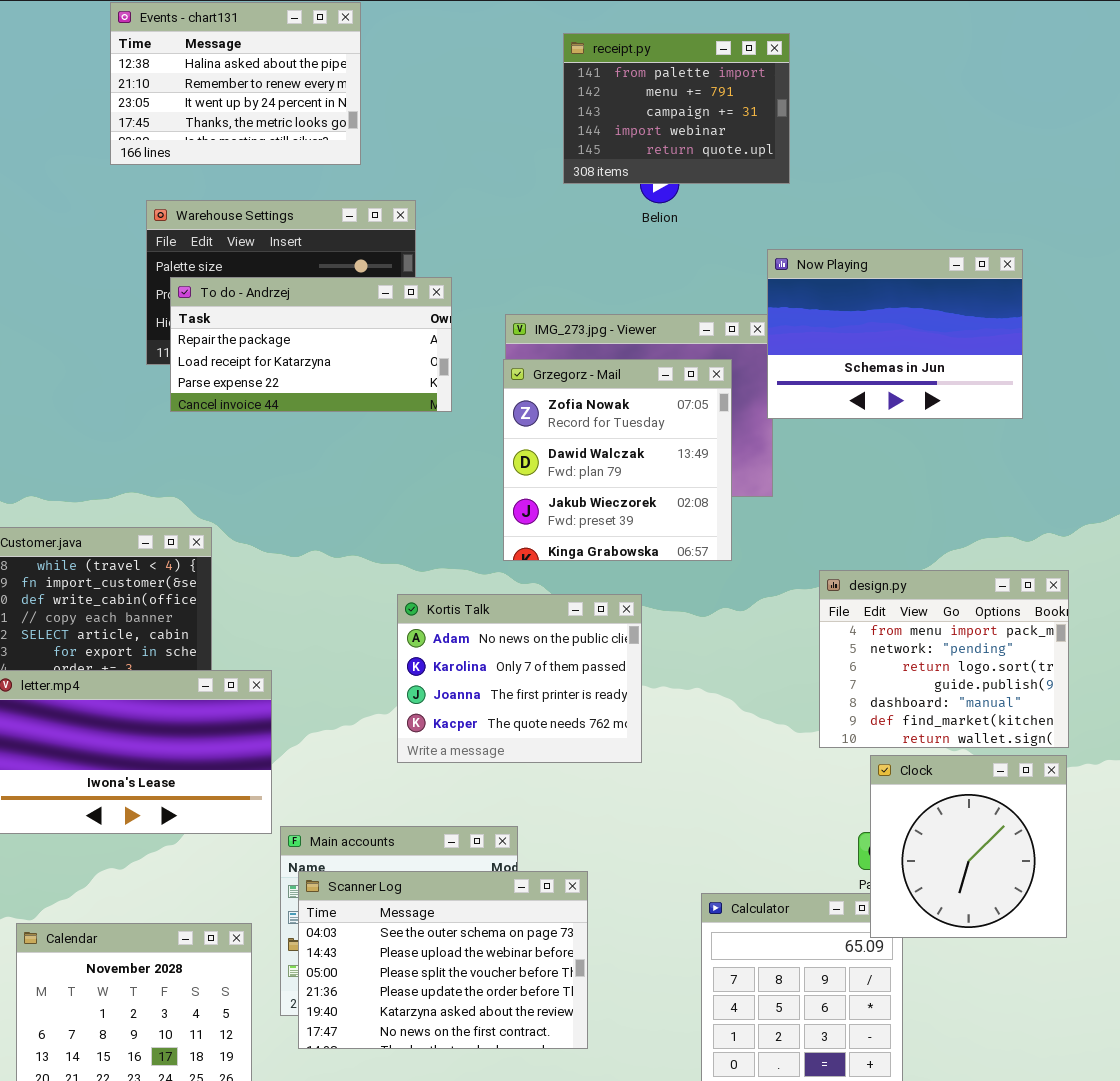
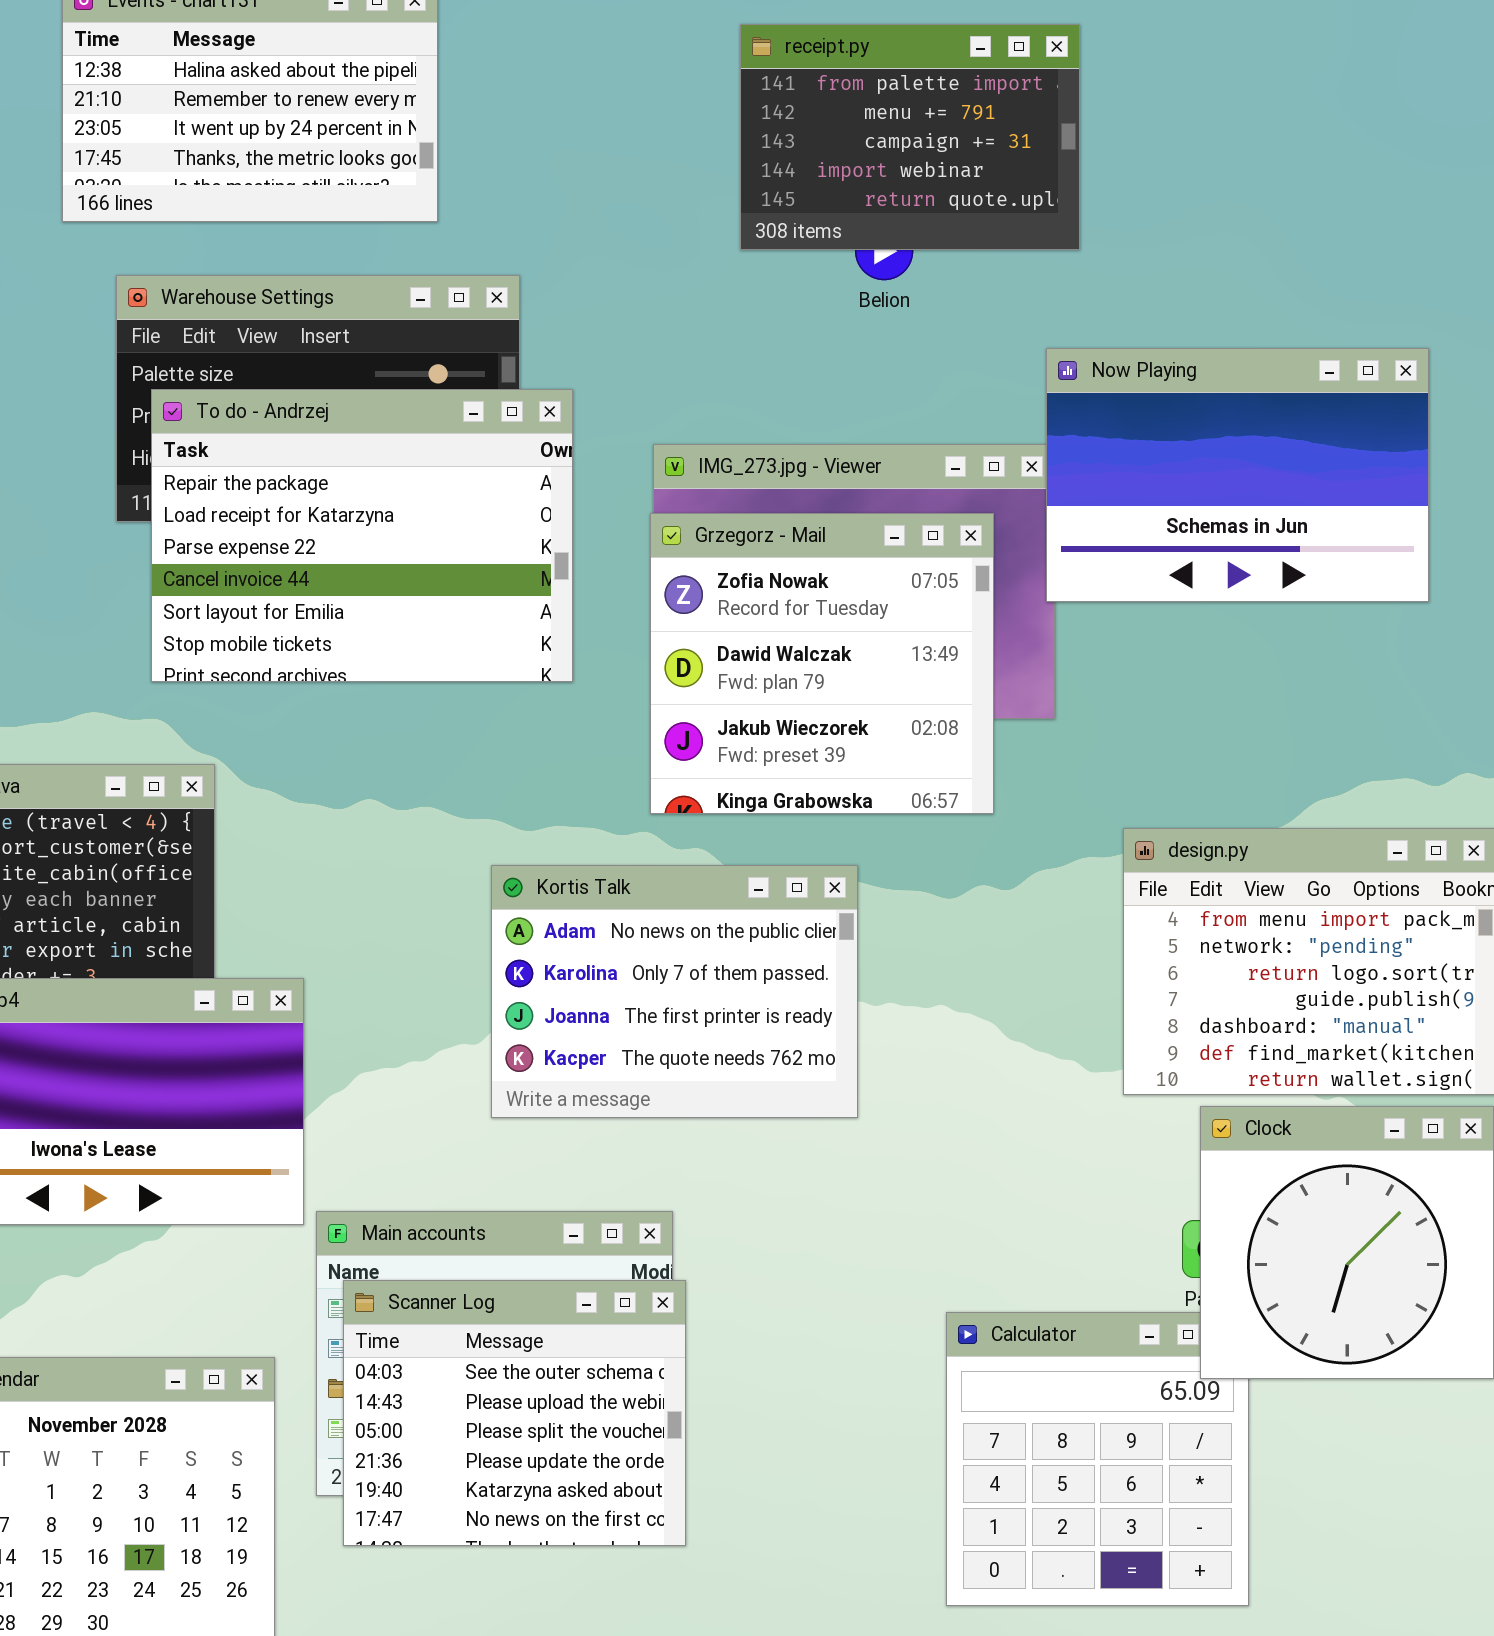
To do - Andrzej: [170,277,452,412] -> [151,389,573,682], resized
Scanner Log: [298,871,588,1049] -> [343,1280,686,1546], resized

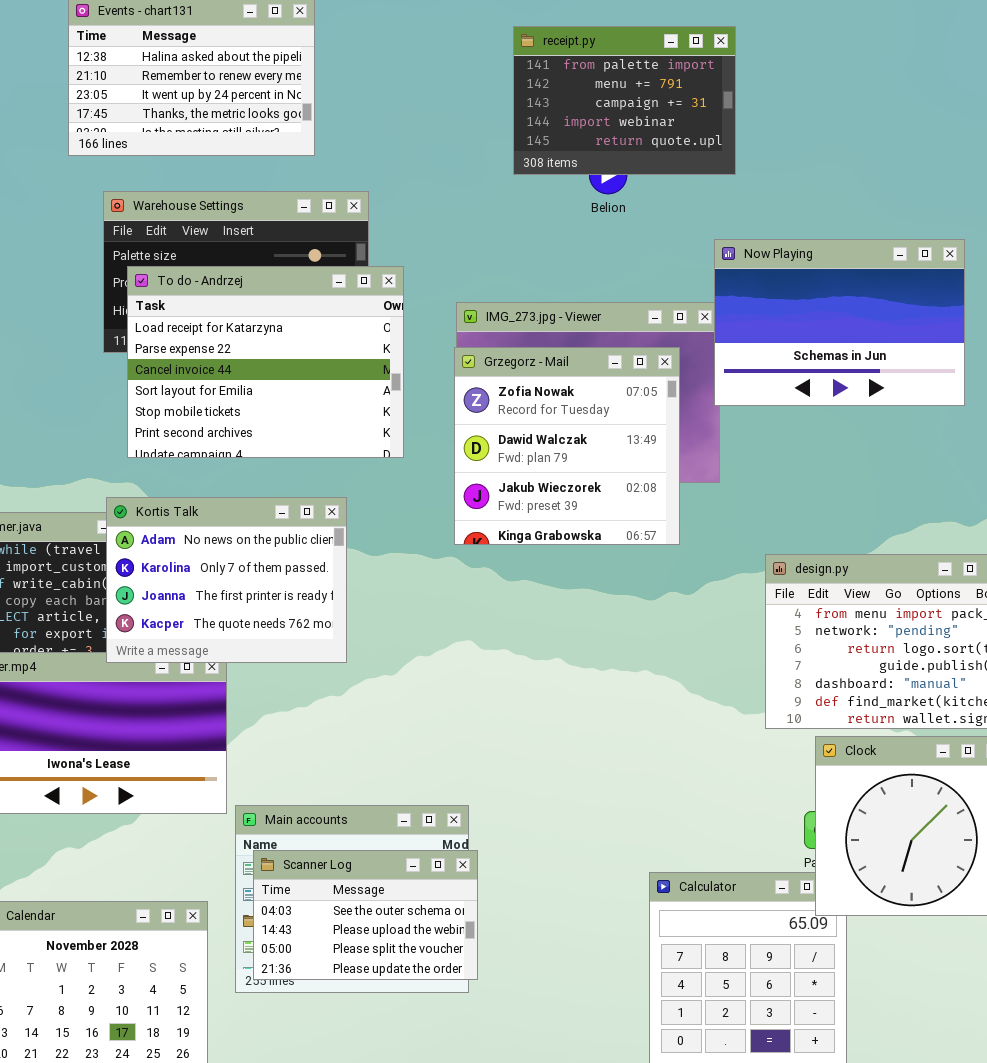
To do - Andrzej: [151,389,573,682] -> [127,266,404,458], scrolled down 1 row
Kortis Talk: [491,865,858,1118] -> [106,497,347,663], moved
Scanner Log: [343,1280,686,1546] -> [253,850,478,980], resized

